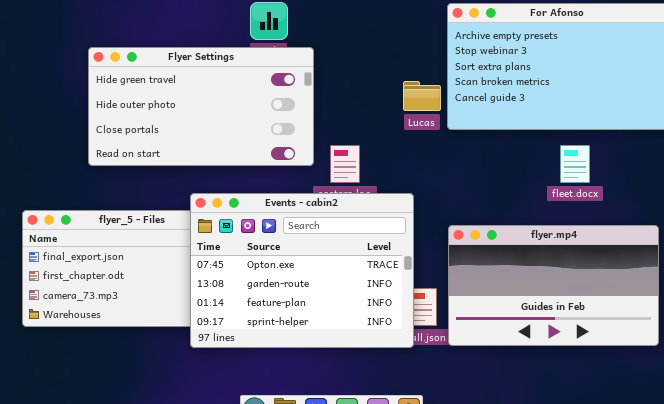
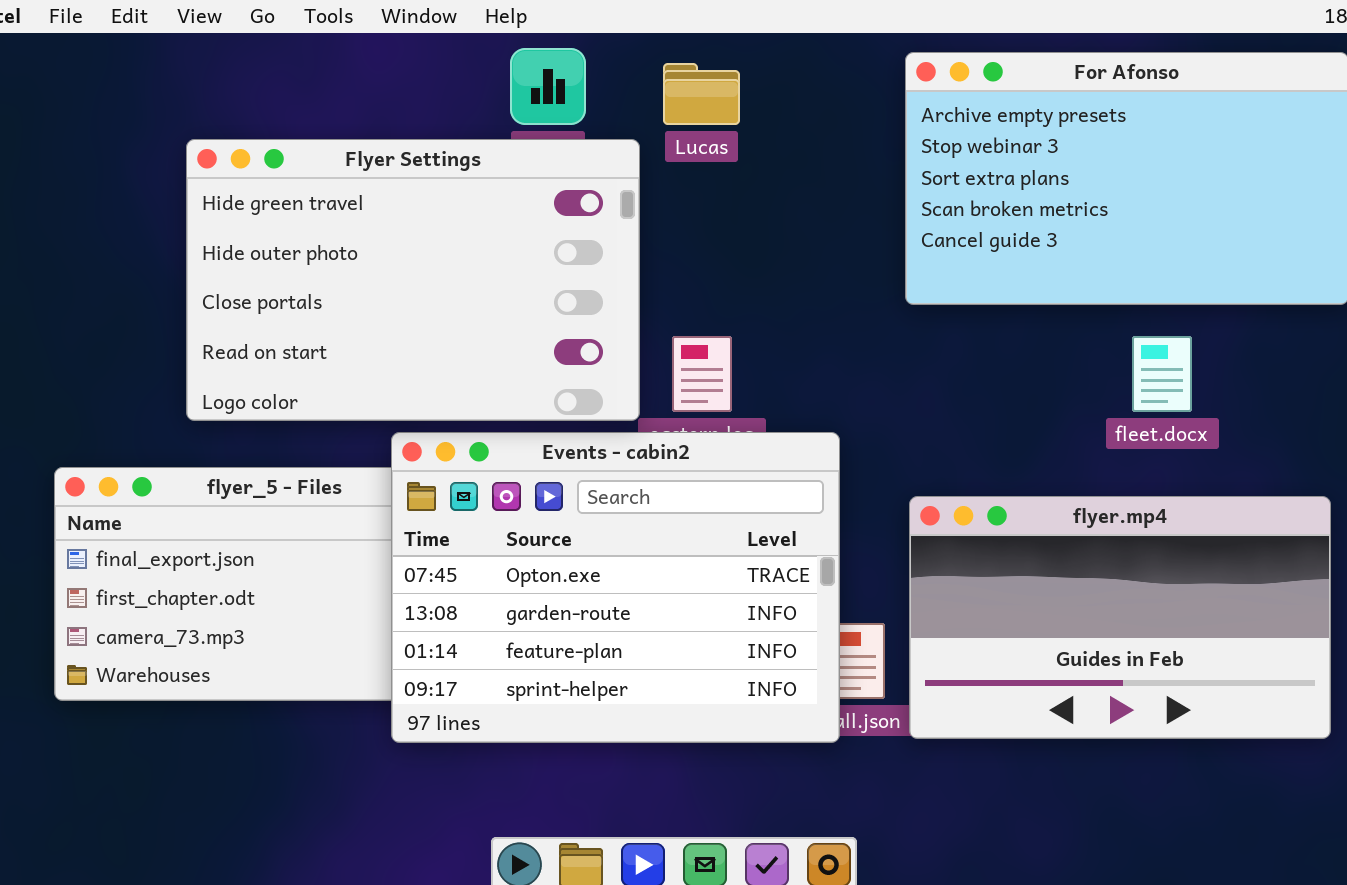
Flyer Settings: [88,47,314,166] -> [186,139,640,421], resized
Lucas: [403,81,441,111] -> [663,63,740,125], moved

